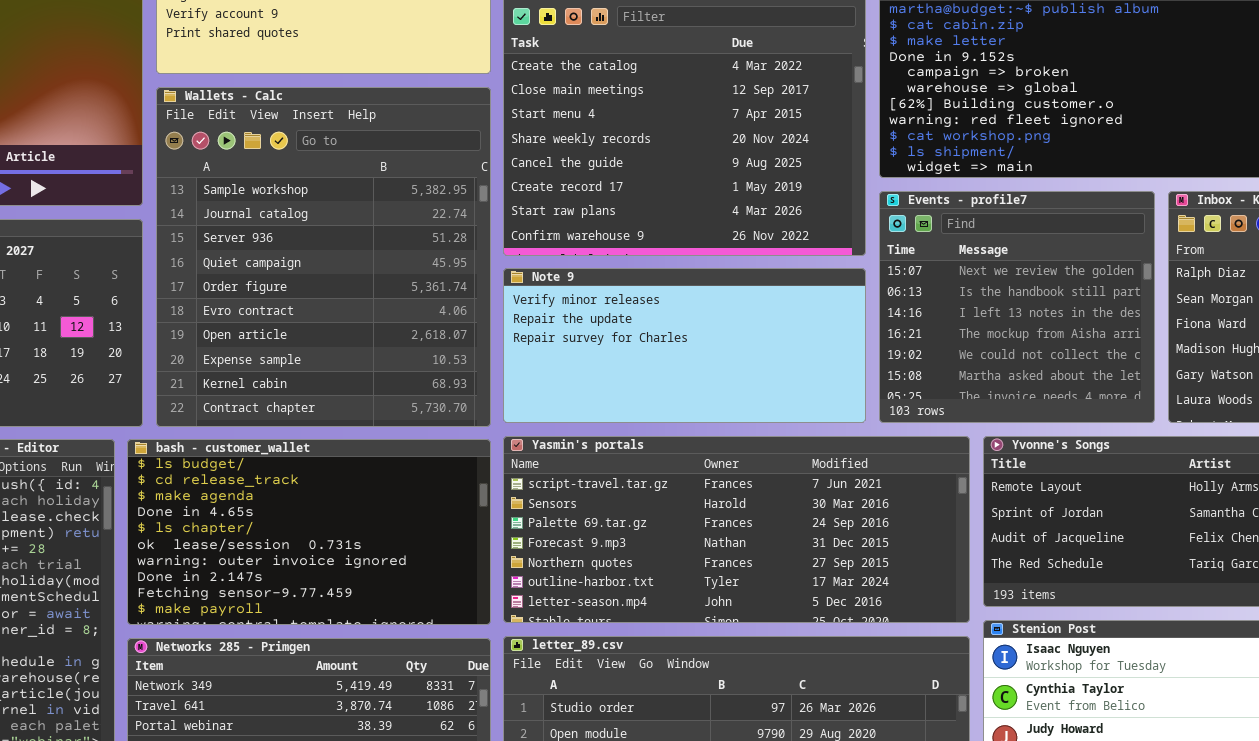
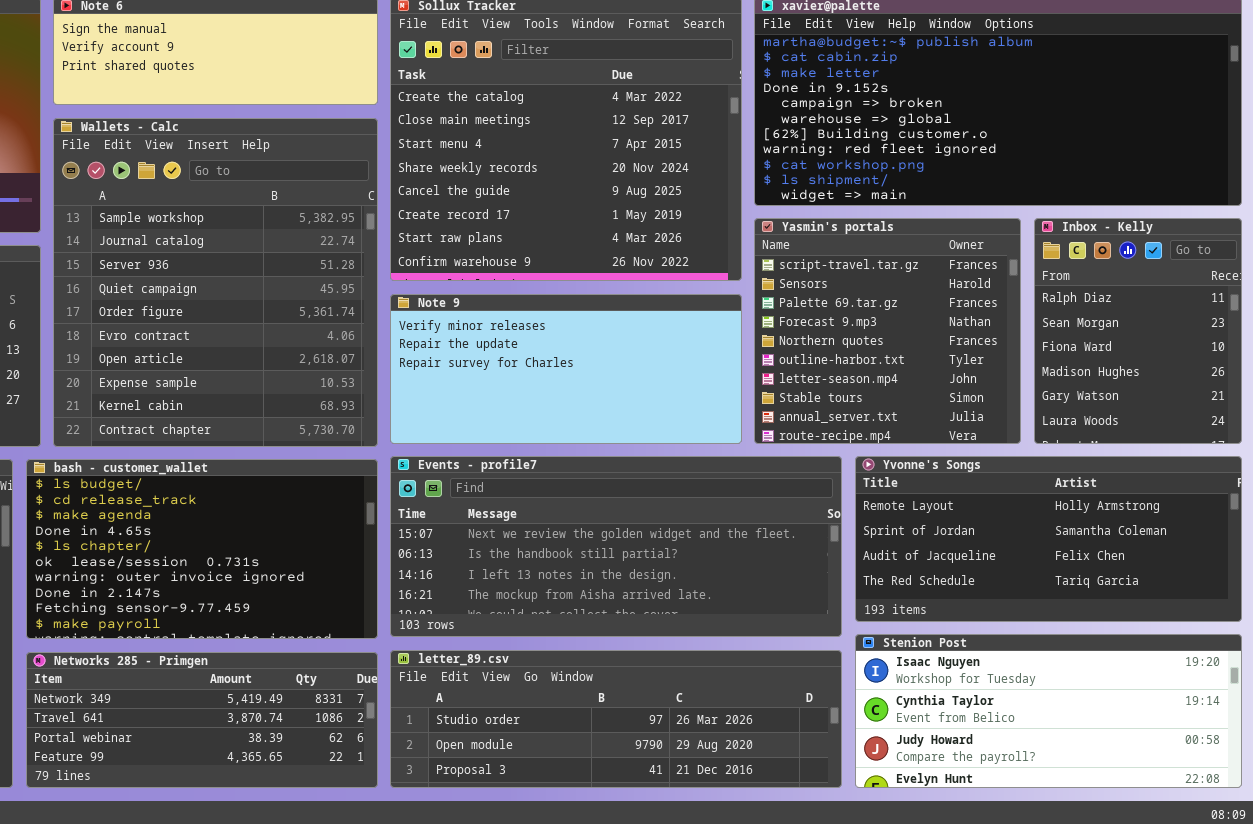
Events - profile7: [879,191,1155,423] -> [390,456,842,637], moved, resized
Yasmin's portals: [503,436,970,623] -> [754,218,1021,444], moved, resized

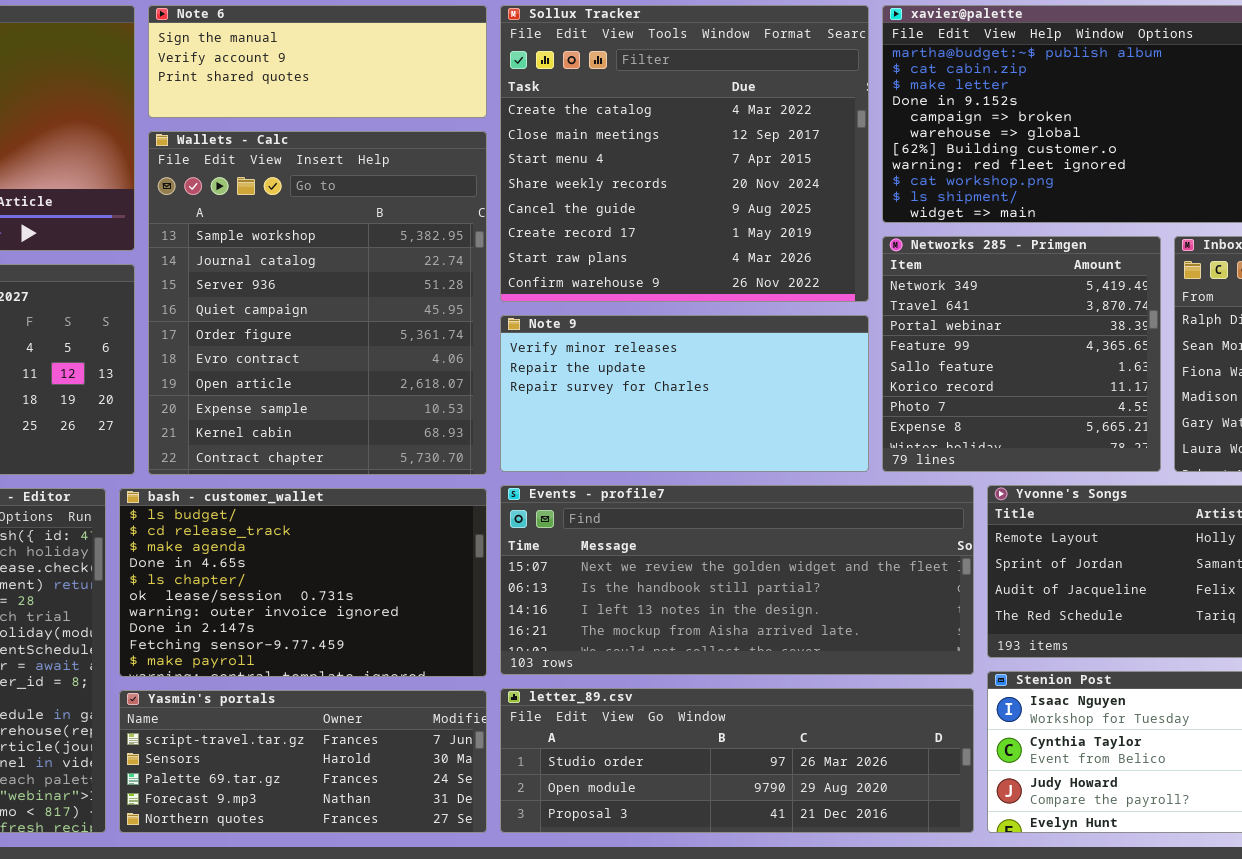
Yasmin's portals: [754,218,1021,444] -> [119,690,487,833], moved, resized
Networks 285 - Primgen: [26,652,378,788] -> [882,236,1161,472], moved, resized

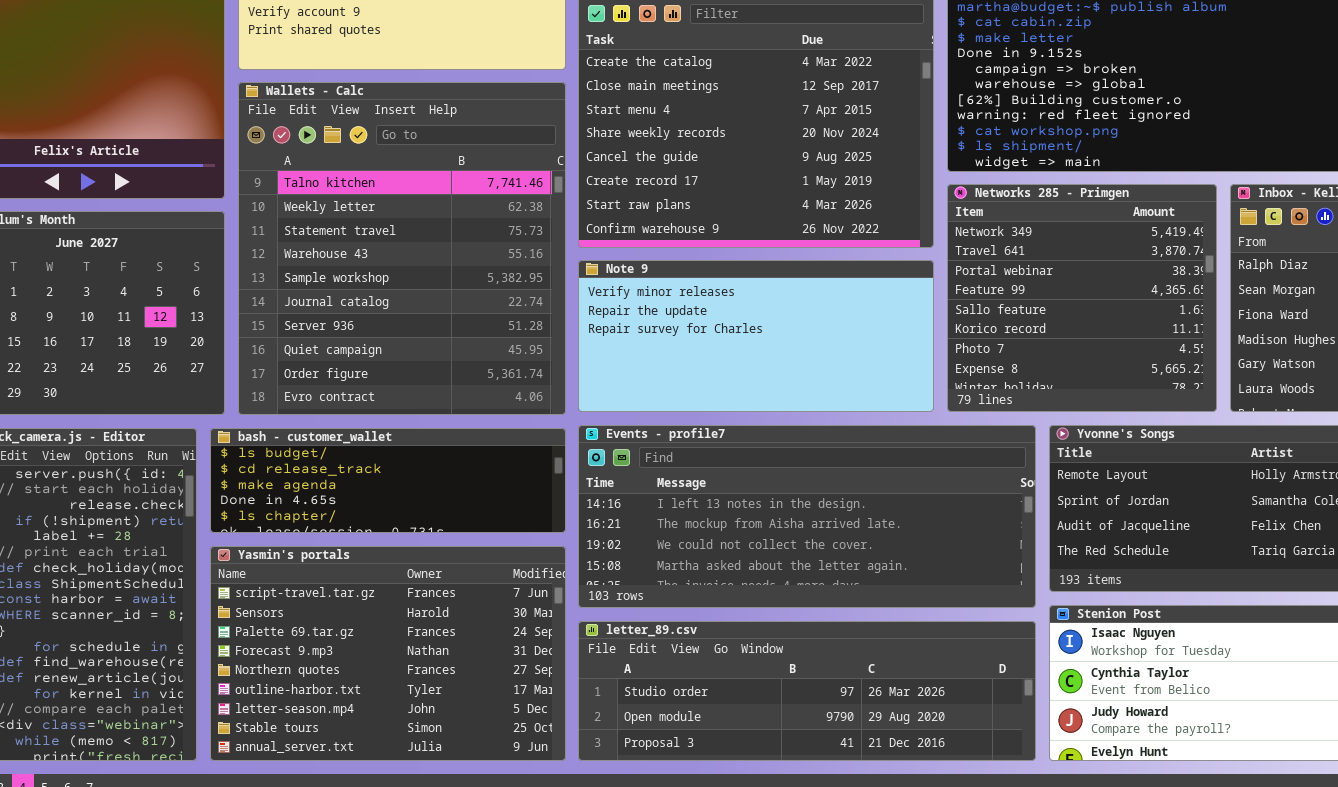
Wallets - Calc: [148,131,487,475] -> [238,82,566,415], scrolled up 4 rows
Events - profile7: [500,485,974,675] -> [578,425,1036,608], scrolled down 2 rows
bash - customer_wallet: [119,488,487,677] -> [210,428,566,533], resized
Yasmin's portals: [119,690,487,833] -> [210,546,566,761], resized

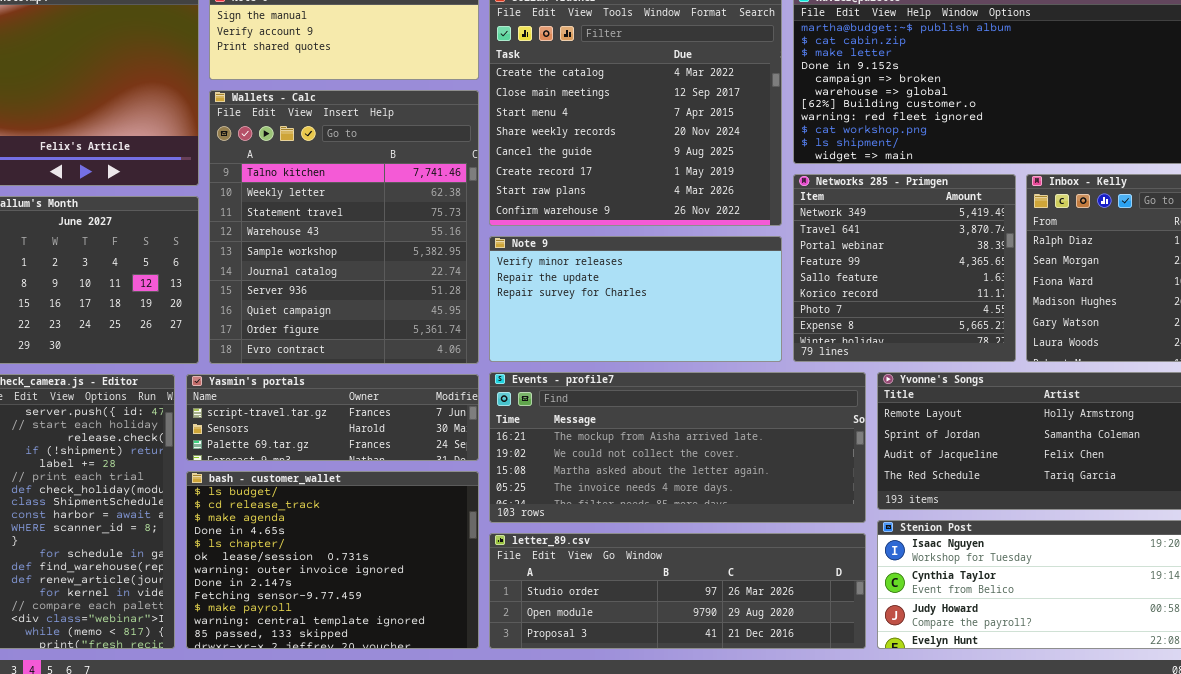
Events - profile7: [578,425,1036,608] -> [489,372,866,523], scrolled down 1 row
bash - customer_wallet: [210,428,566,533] -> [186,471,479,649], moved, resized
Yasmin's portals: [210,546,566,761] -> [186,374,479,461], moved, resized

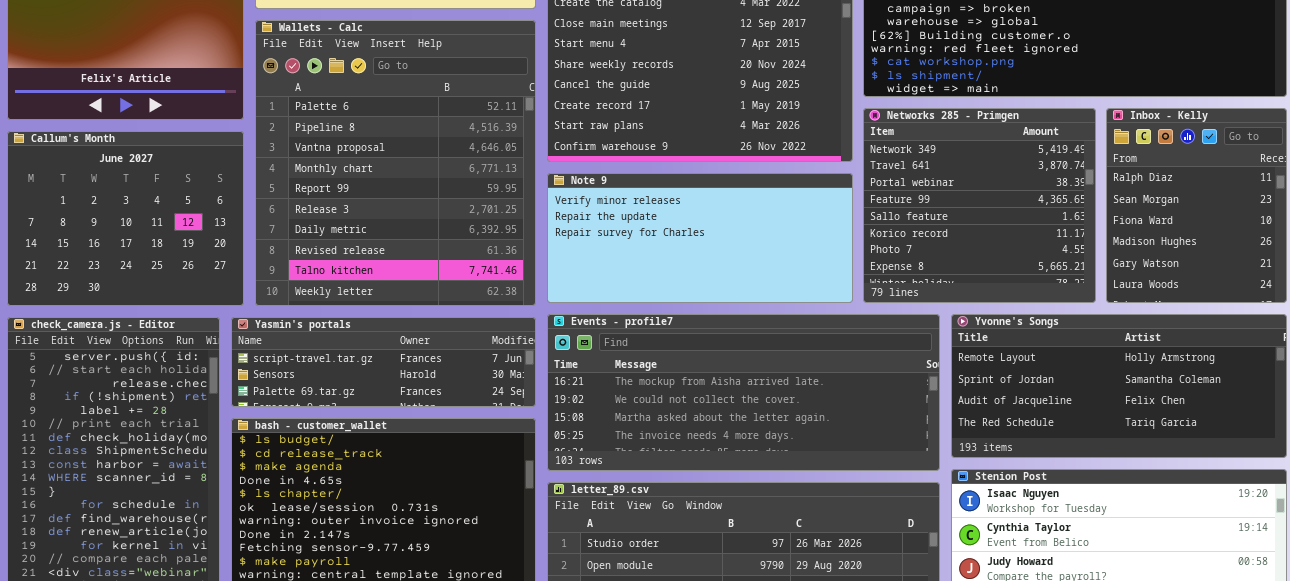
Wallets - Calc: [209,90,479,364] -> [255,20,536,306], scrolled up 8 rows

